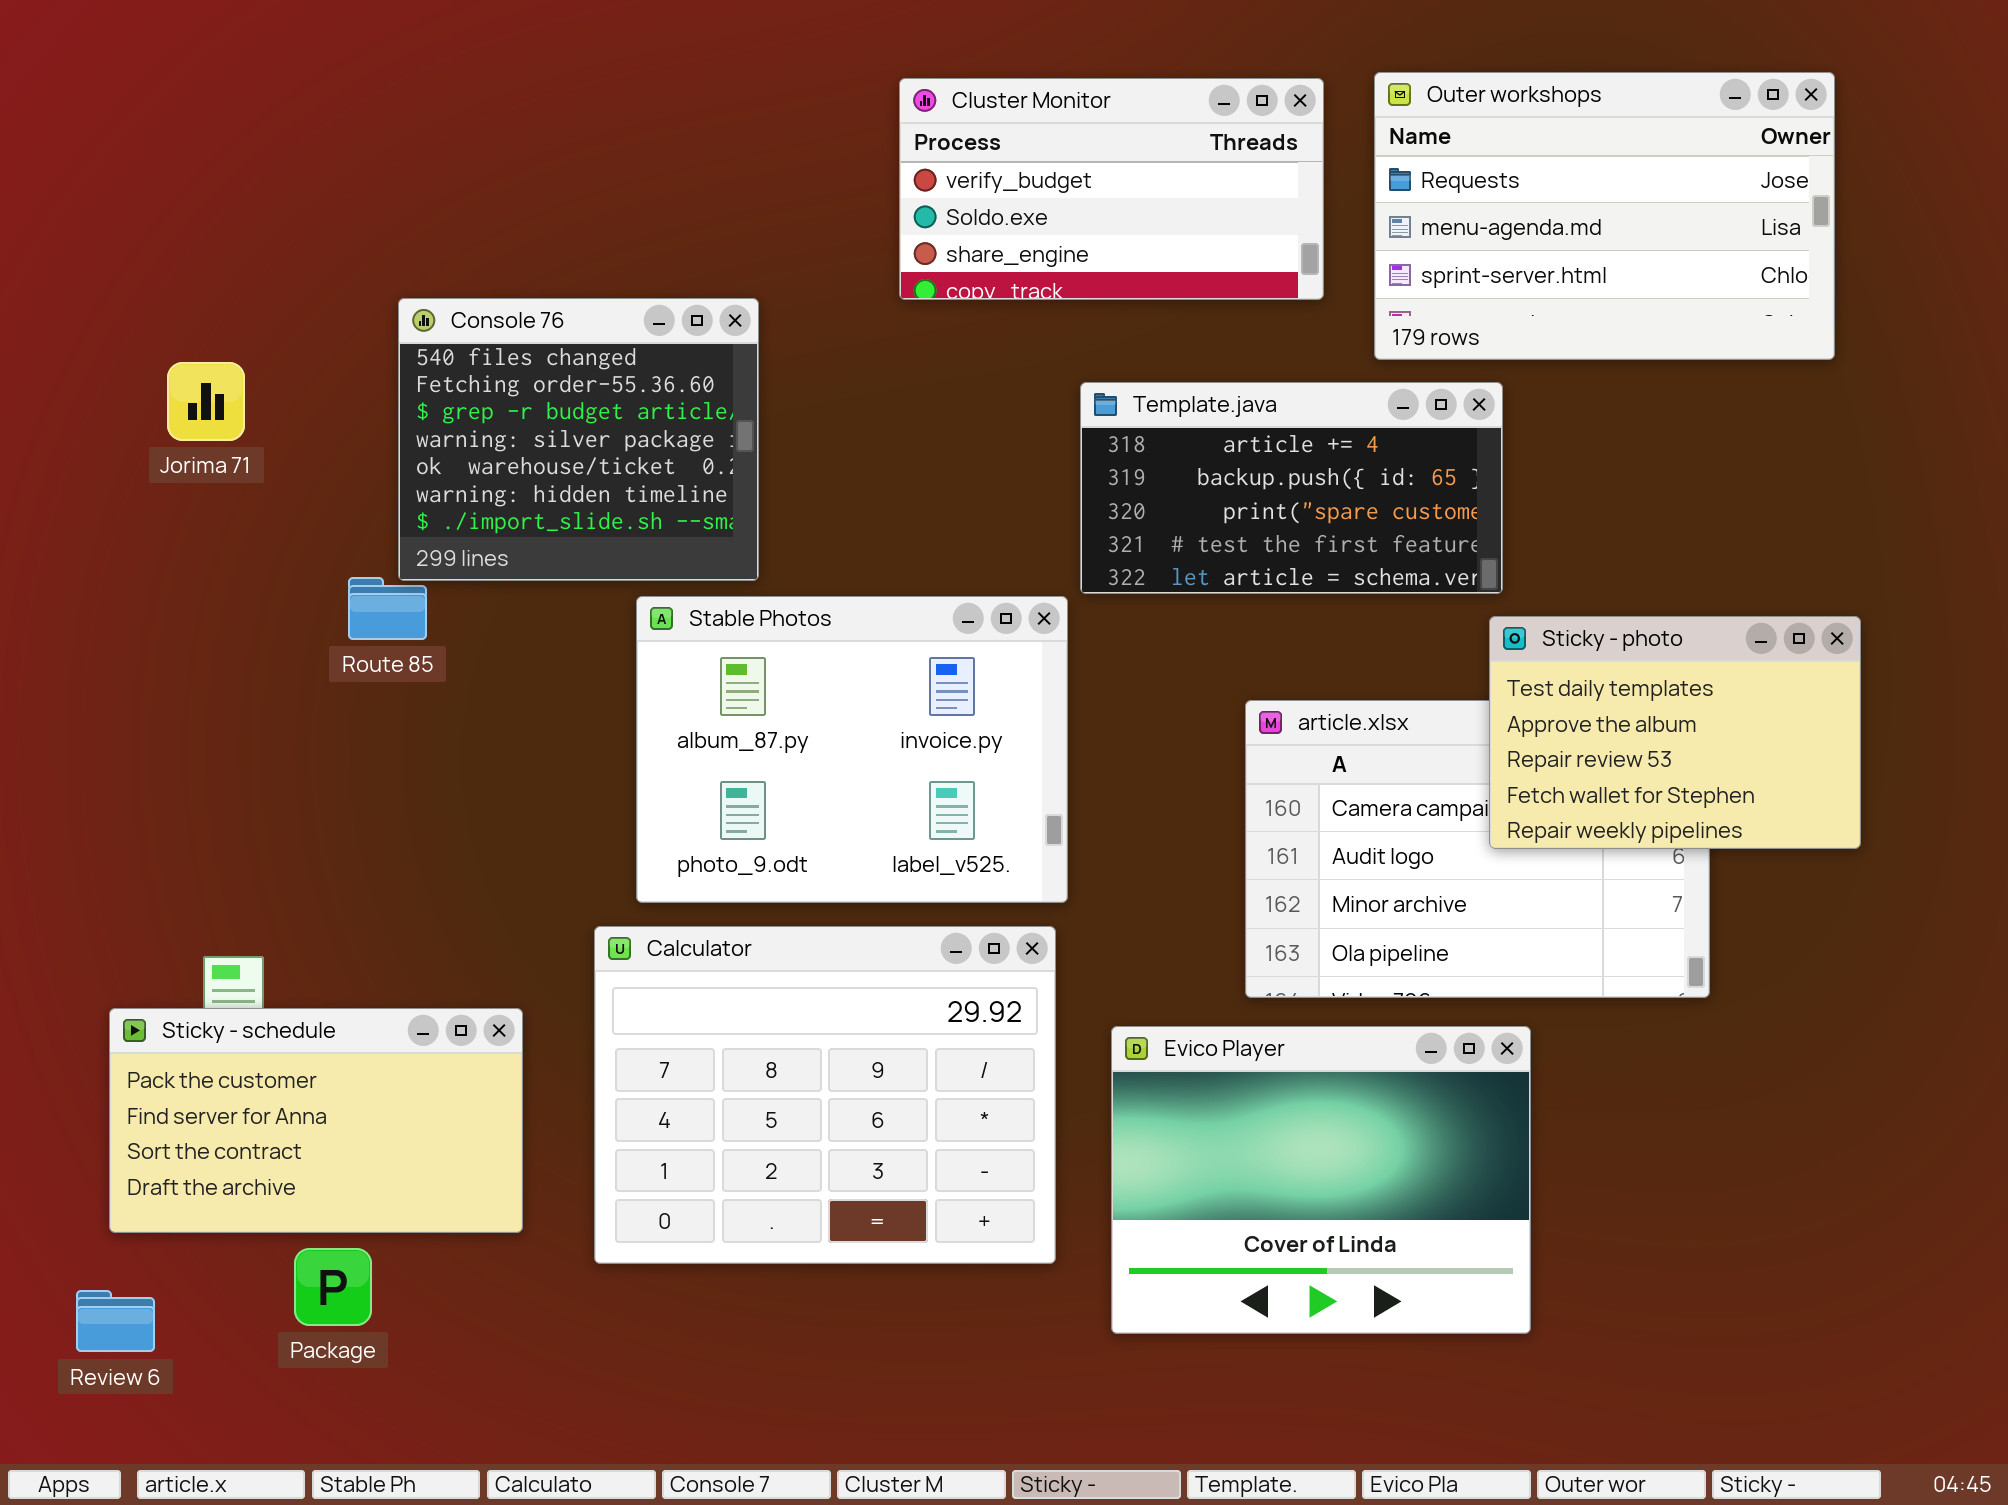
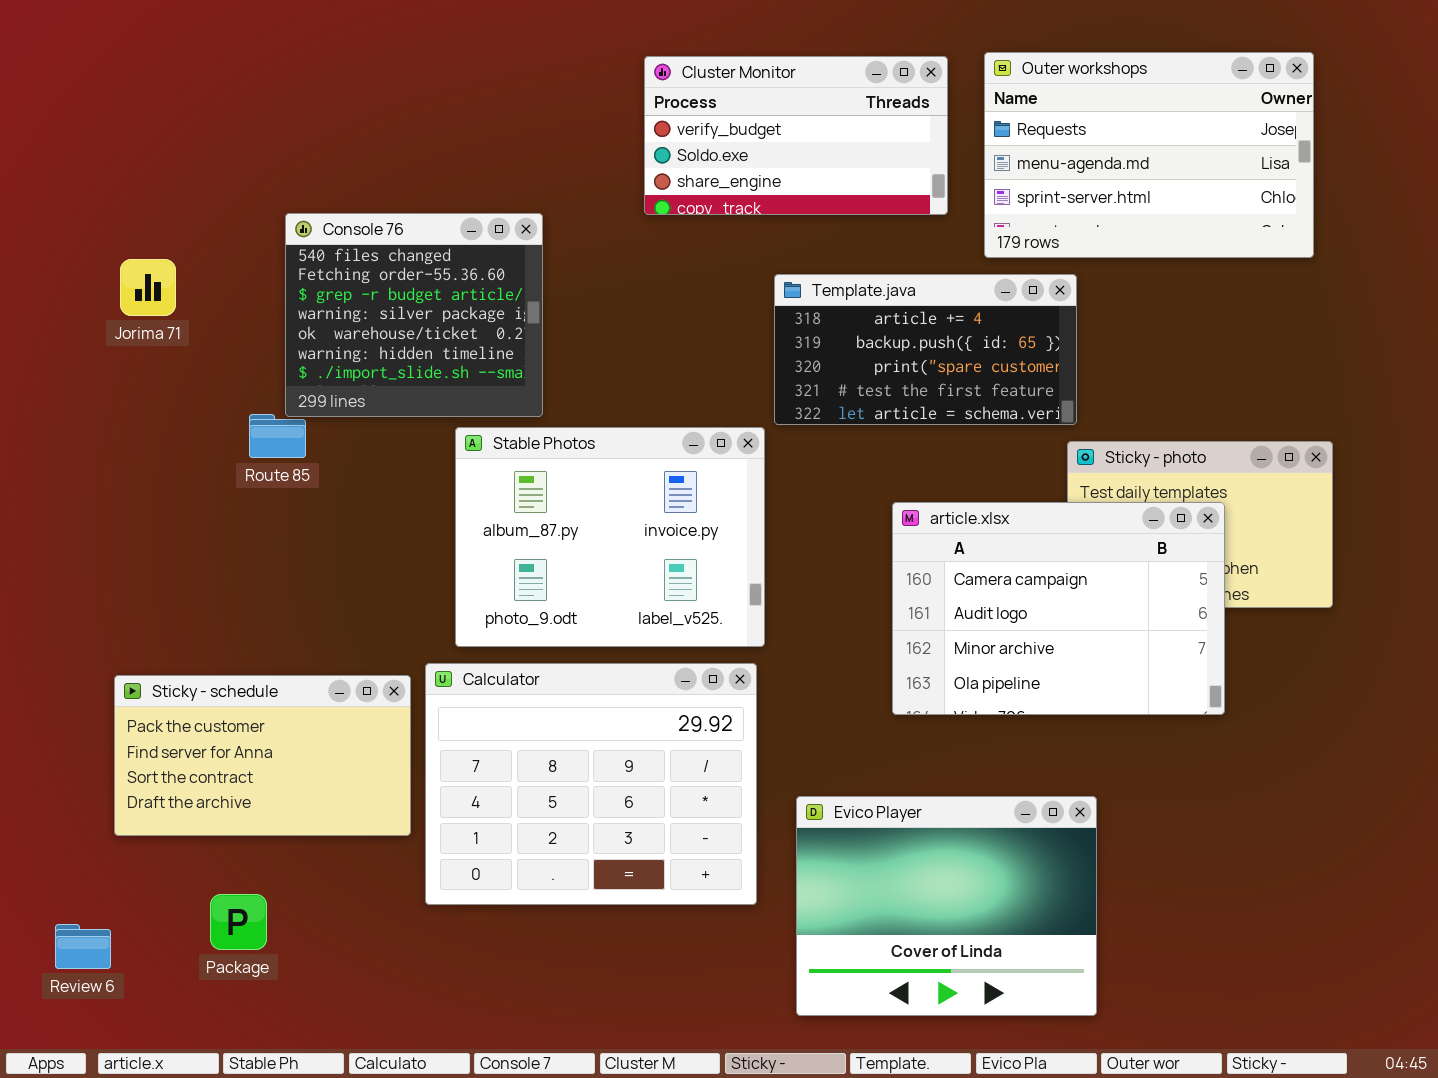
article.xlsx: [1245,700,1710,998] -> [892,502,1225,715], raised
Sticky - schedule: [109,1008,523,1233] -> [114,675,411,836], moved
Evico Player: [1111,1026,1531,1334] -> [796,796,1097,1016], moved

